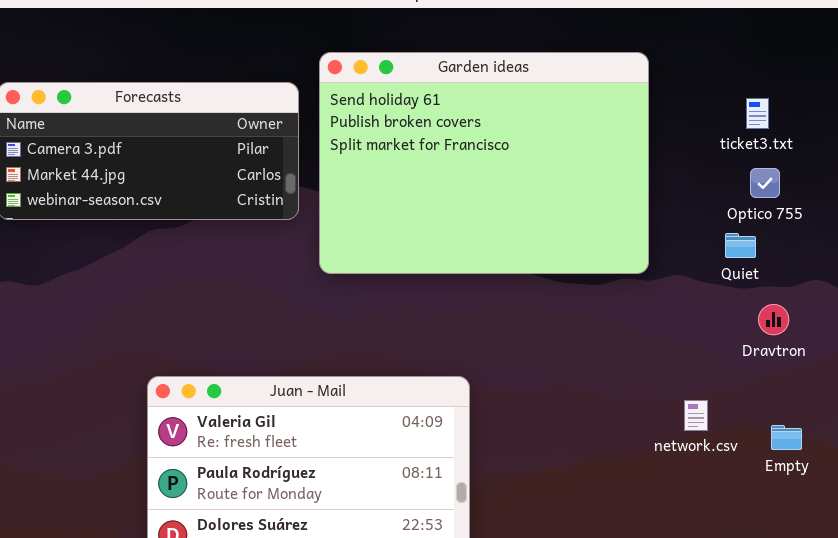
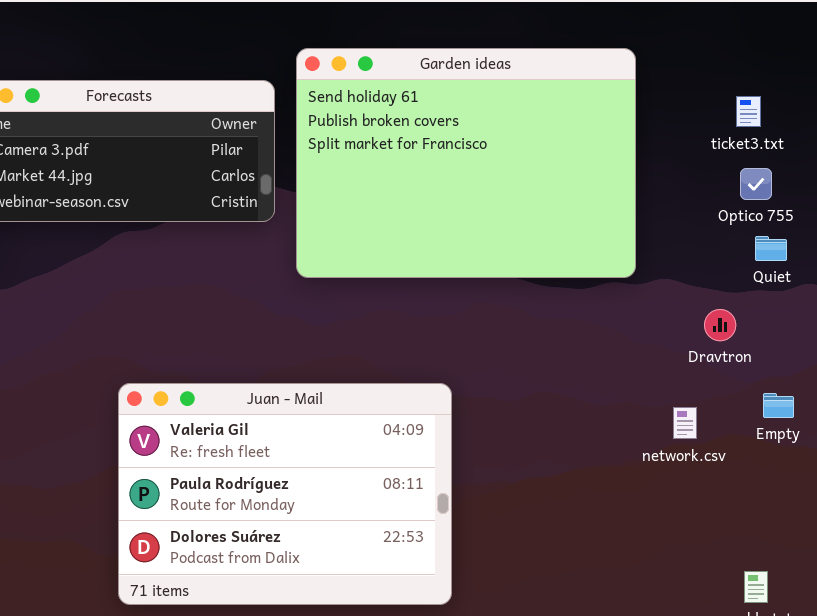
Quiet: [725,233,756,258] -> [755,236,787,261], moved
Dravtron: [758,304,789,335] -> [704,309,736,341], moved
Empty: [771,425,802,450] -> [763,393,794,418], moved

